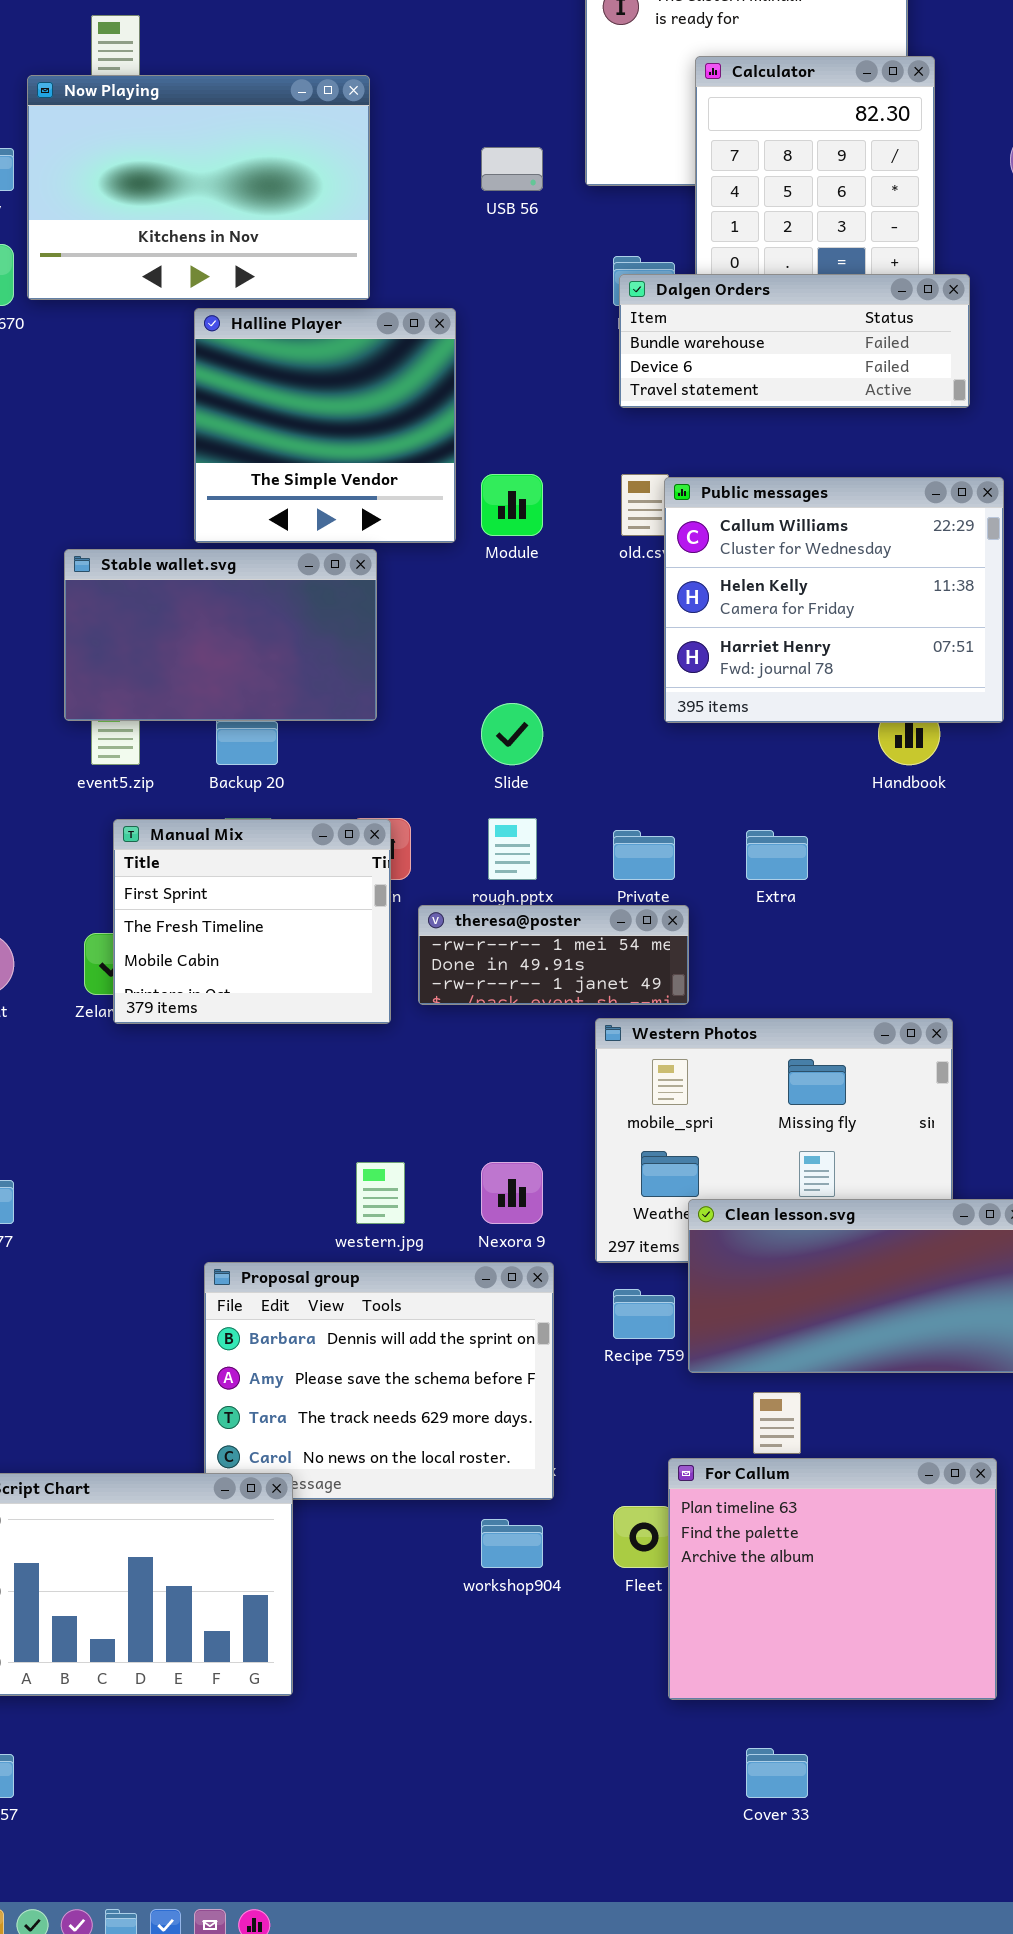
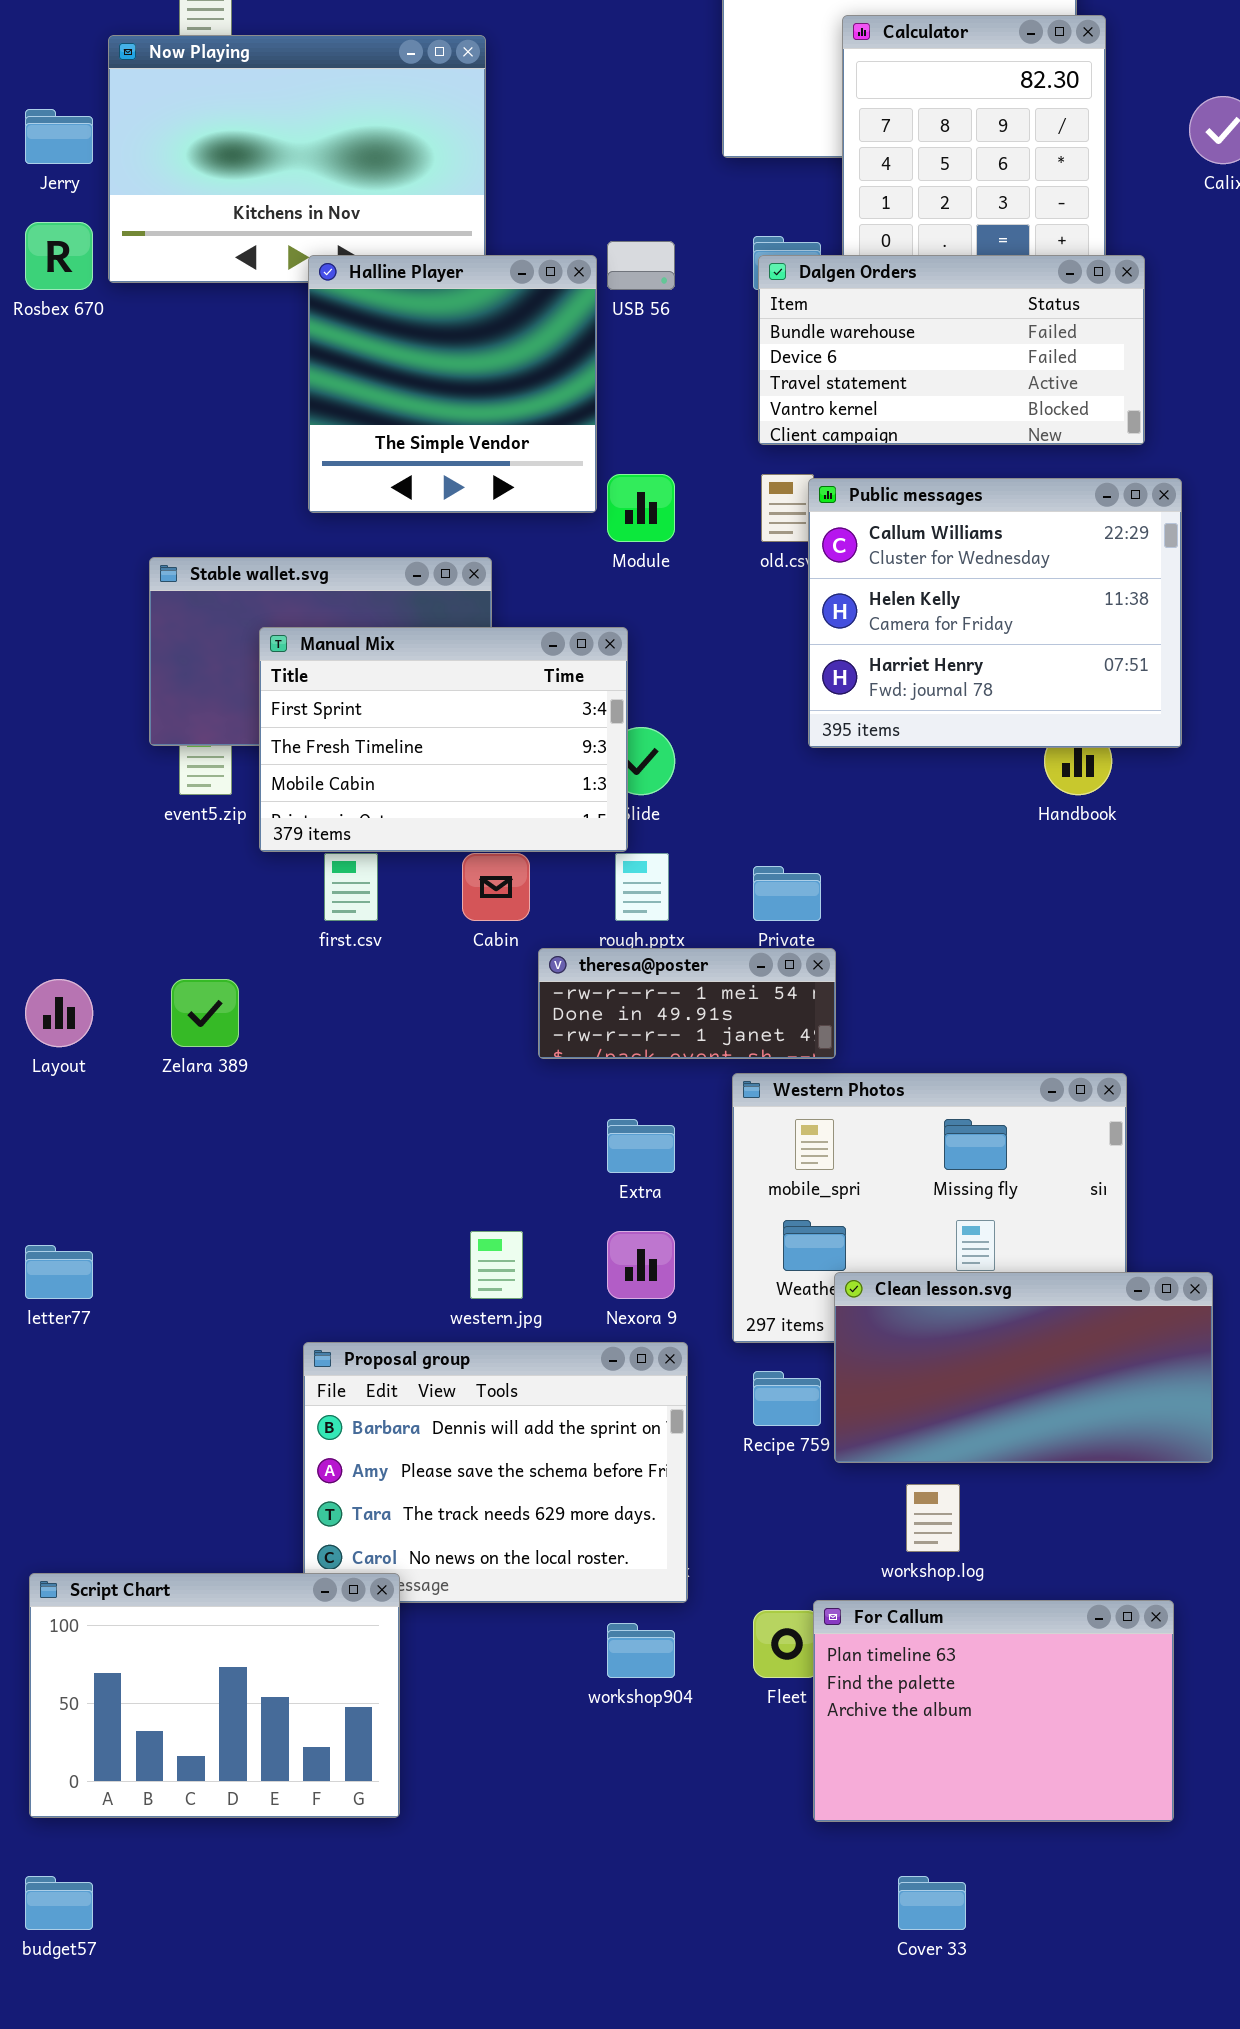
USB 56: [481,147,543,191] -> [607,241,675,290], moved
Dalgen Orders: [619,274,970,408] -> [758,255,1145,445], resized
Halline Player: [194,308,456,543] -> [308,255,597,513], moved
Manual Mix: [113,819,391,1024] -> [259,627,628,852], moved, resized
Extra: [746,830,808,880] -> [607,1119,675,1173], moved
For Callum: [668,1458,997,1700] -> [813,1600,1174,1822], resized

